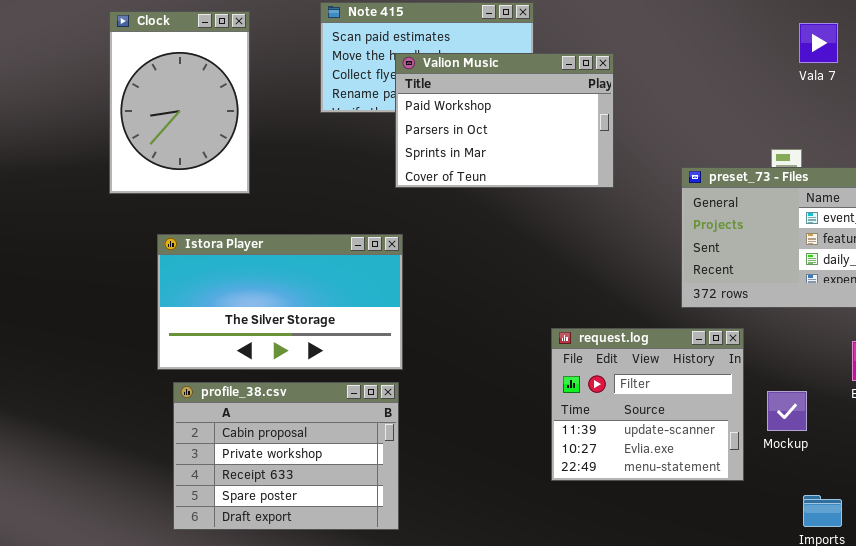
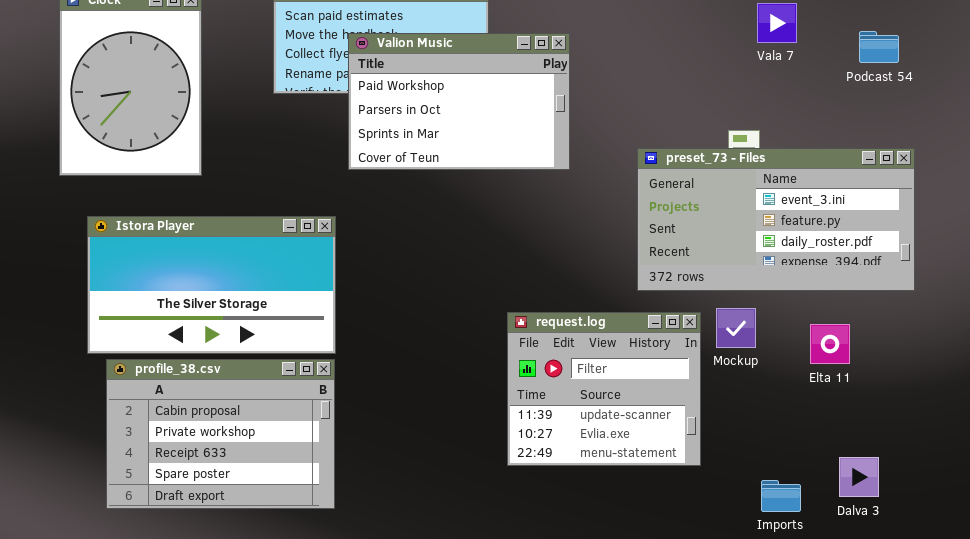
Istora Player: [157,234,403,370] -> [87,216,336,354], moved
profile_38.csv: [173,382,399,530] -> [106,359,335,509], moved
Mockup: [767,391,807,431] -> [716,308,756,348], moved

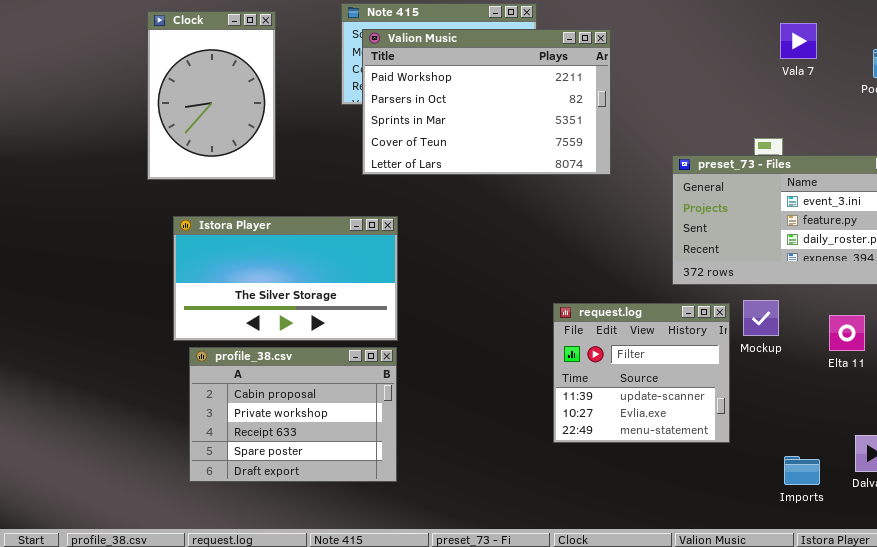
Valion Music: [348,33,570,170] -> [362,29,611,175], resized

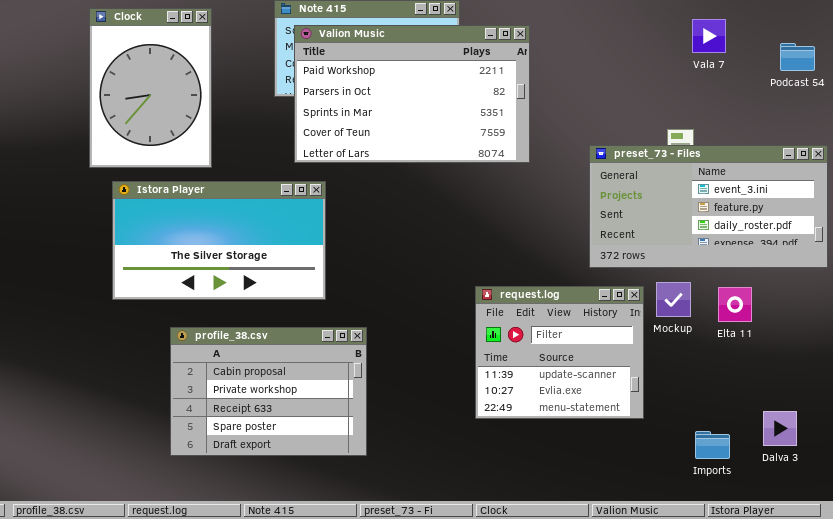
Istora Player: [173,216,398,341] -> [112,181,326,300], moved
Elta 11: [829,315,865,351] -> [718,287,752,322], moved
profile_38.csv: [189,347,397,482] -> [170,327,367,456], moved

